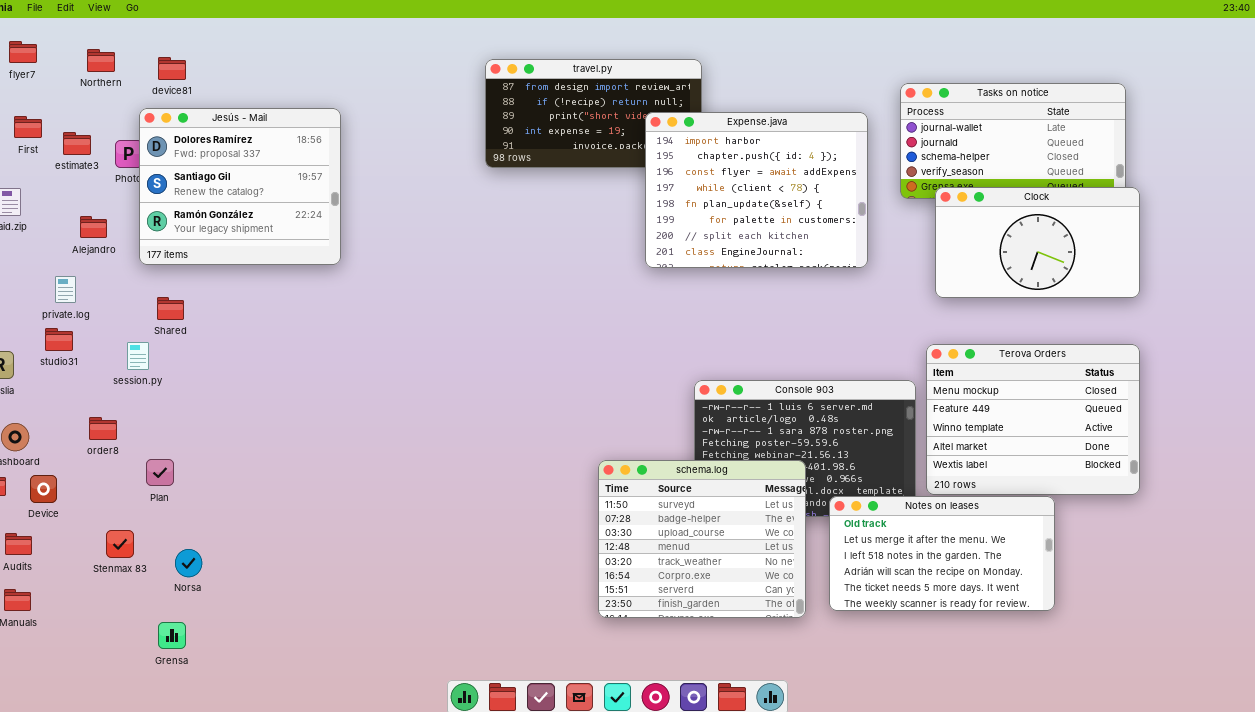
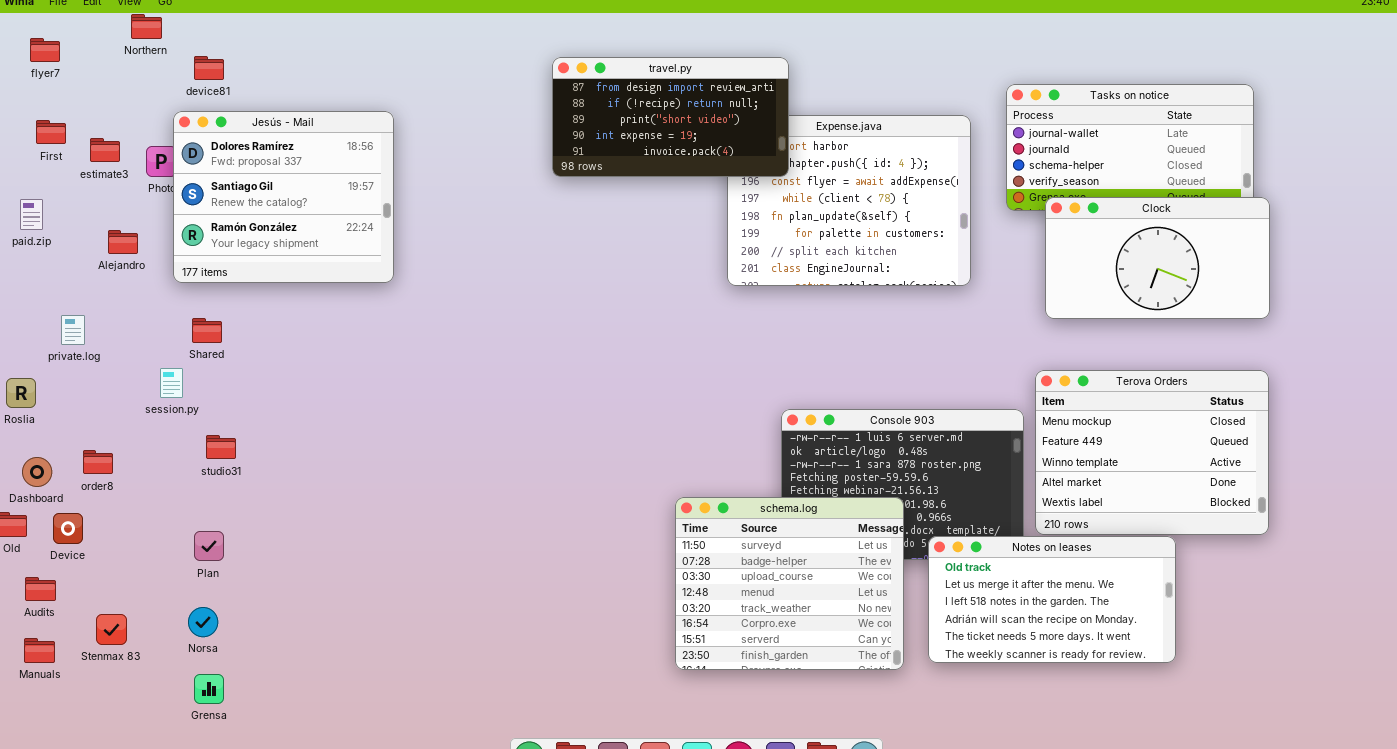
Northern: [87,49,115,72] -> [131,14,162,39], moved
travel.py: [485,59,702,168] -> [552,57,789,177], raised
private.log: [55,276,76,303] -> [61,315,85,345], moved
studio31: [45,328,73,351] -> [206,435,236,459], moved
order8: [89,417,117,440] -> [83,450,113,474], moved
Plan: [146,459,174,486] -> [194,531,224,561], moved
Stenmax 83: [106,530,134,558] -> [96,614,127,645], moved
Norsa: [175,549,202,577] -> [188,607,218,637], moved

